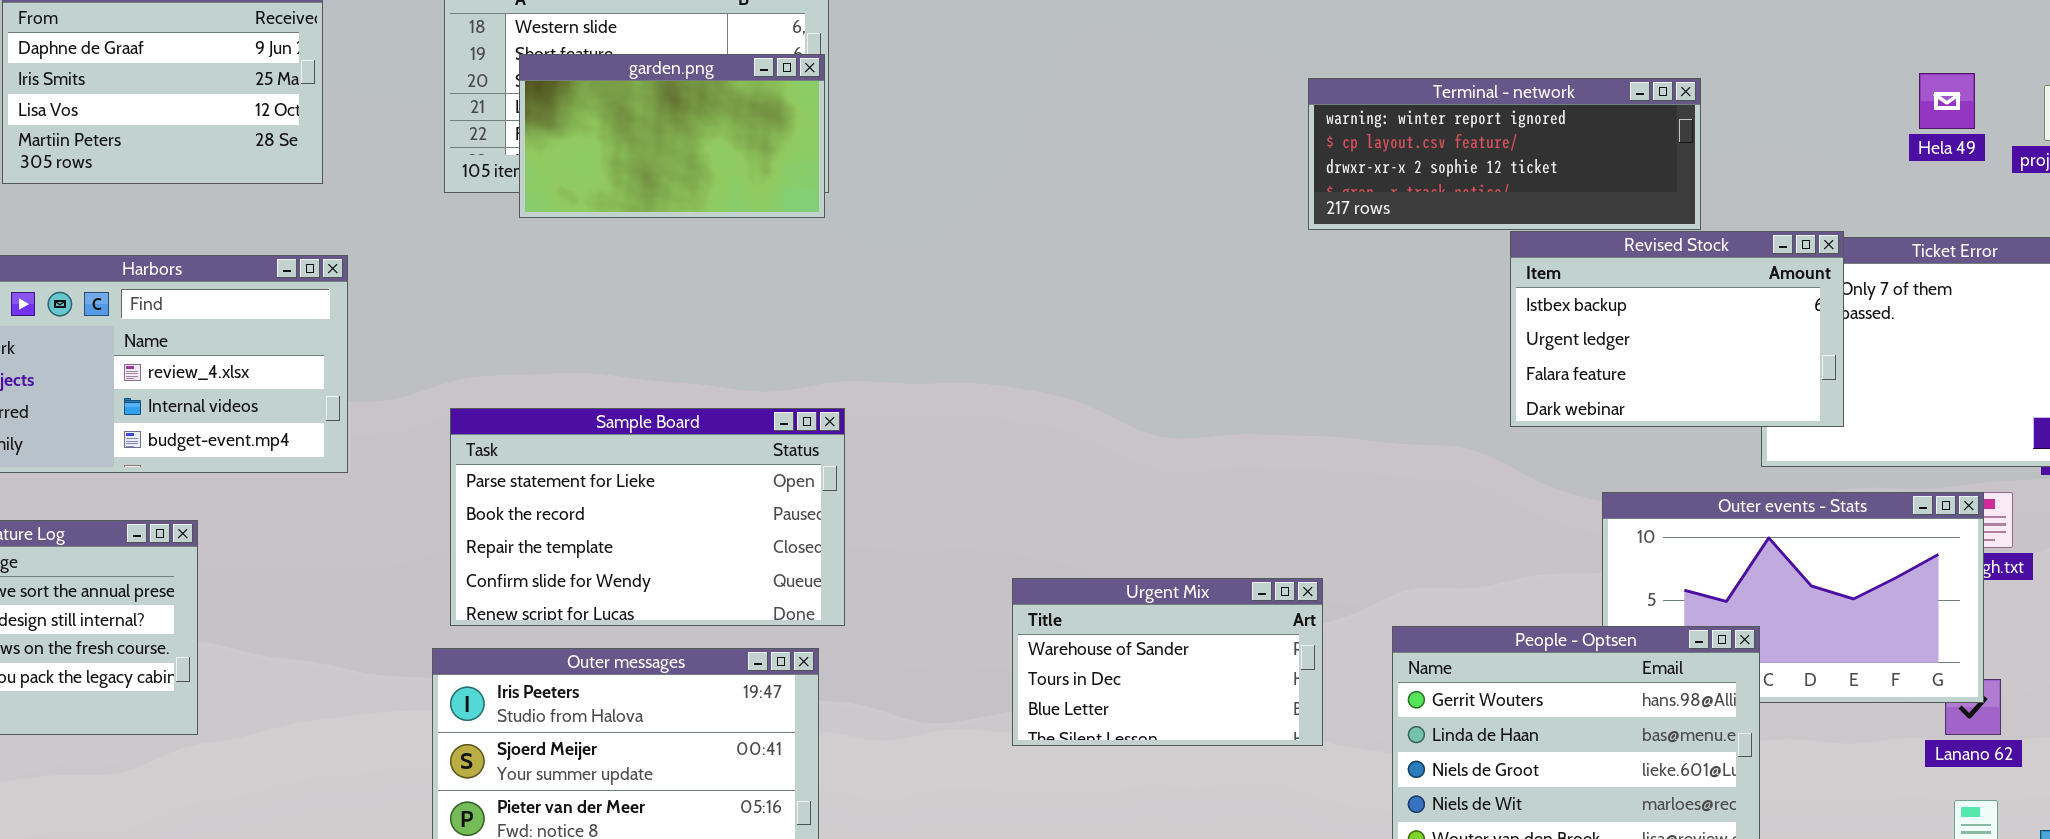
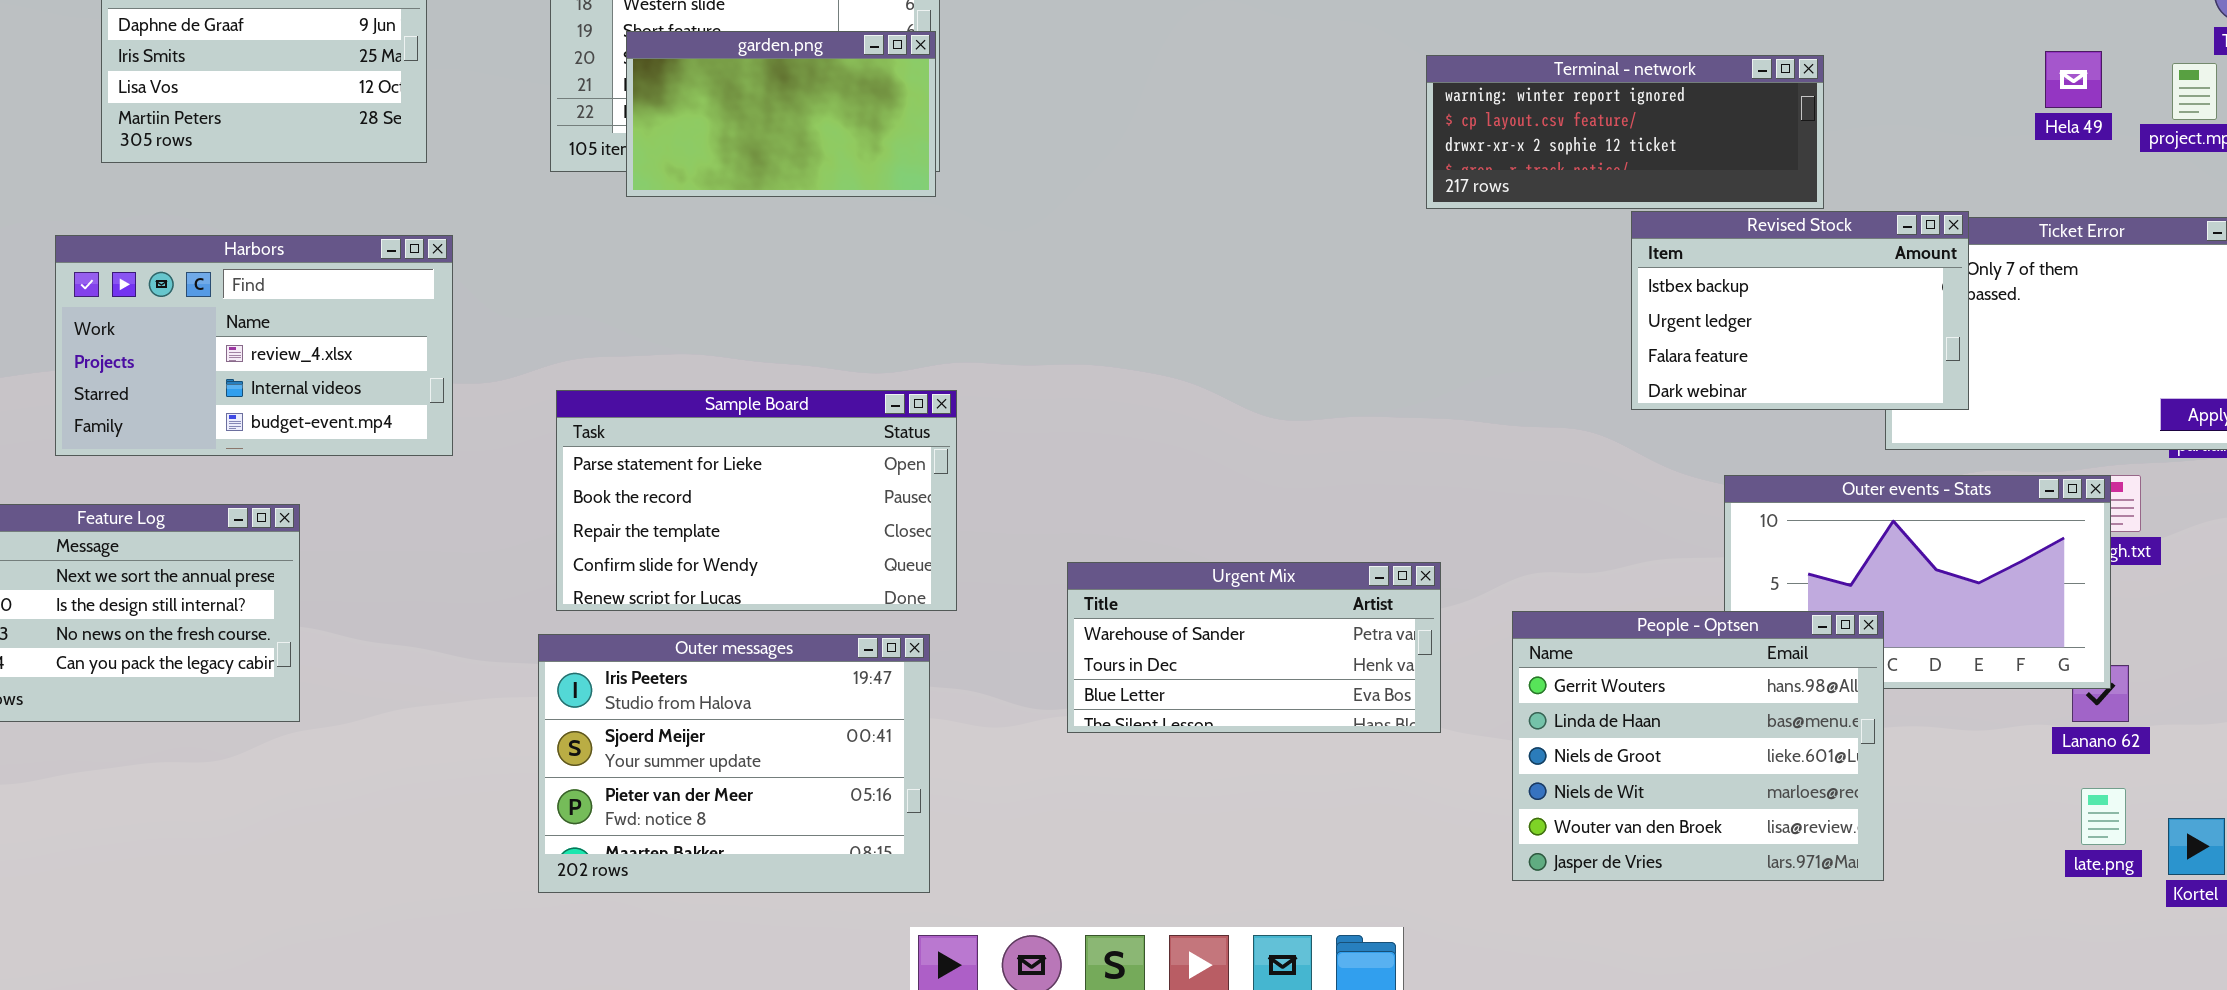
Urgent Mix: [1012,578,1323,746] -> [1067,562,1441,733], resized

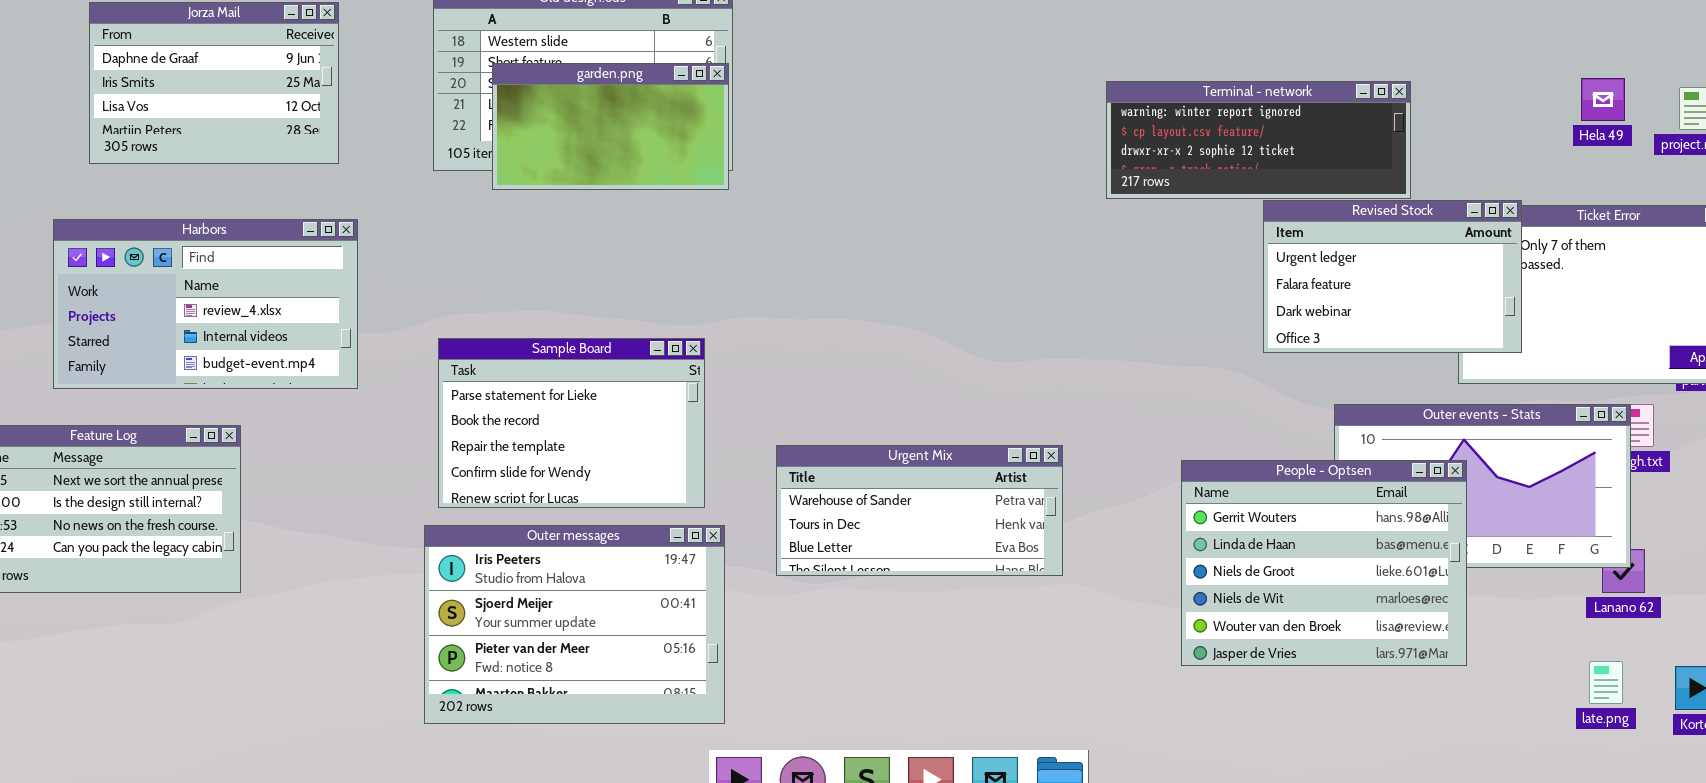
Revised Stock: [1631,211,1969,410] -> [1263,200,1522,353], scrolled down 1 row
Sample Board: [556,390,957,611] -> [438,338,705,508], resized
Urgent Mix: [1067,562,1441,733] -> [776,445,1063,576], moved
People - Optsen: [1512,611,1884,881] -> [1181,460,1467,666], moved
late.png: [2081,788,2126,845] -> [1589,661,1623,704], moved

